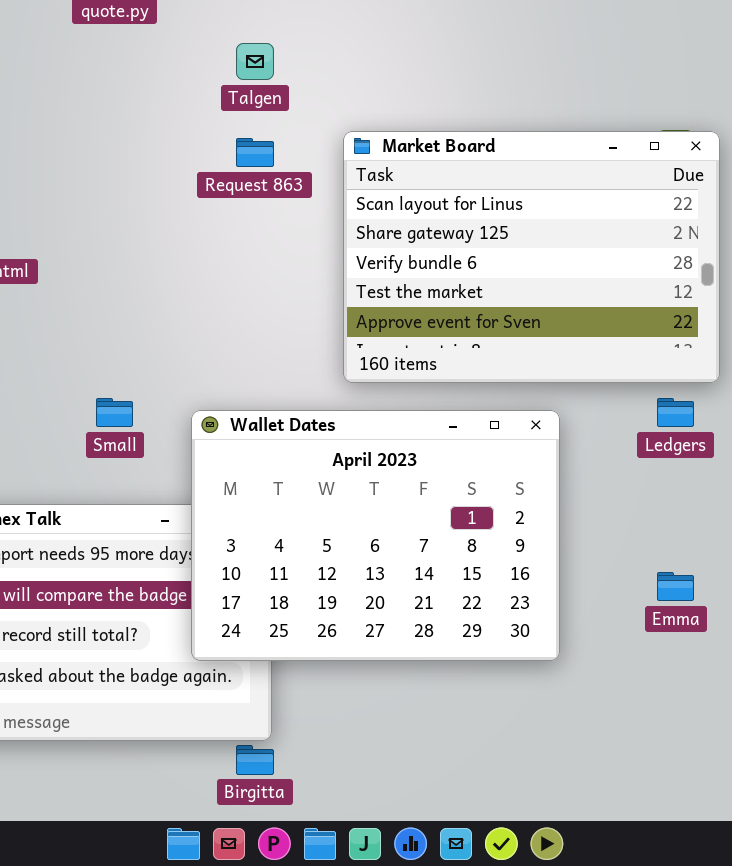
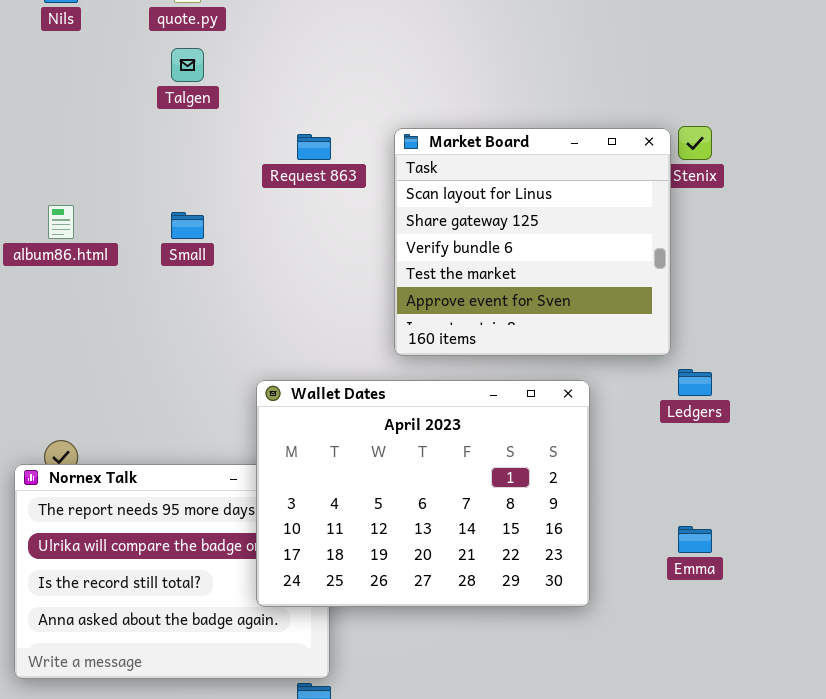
Talgen: [236,43,274,80] -> [171,48,204,82], moved
Market Board: [343,131,720,383] -> [394,128,671,356], resized
Small: [96,398,133,427] -> [171,212,204,239], moved

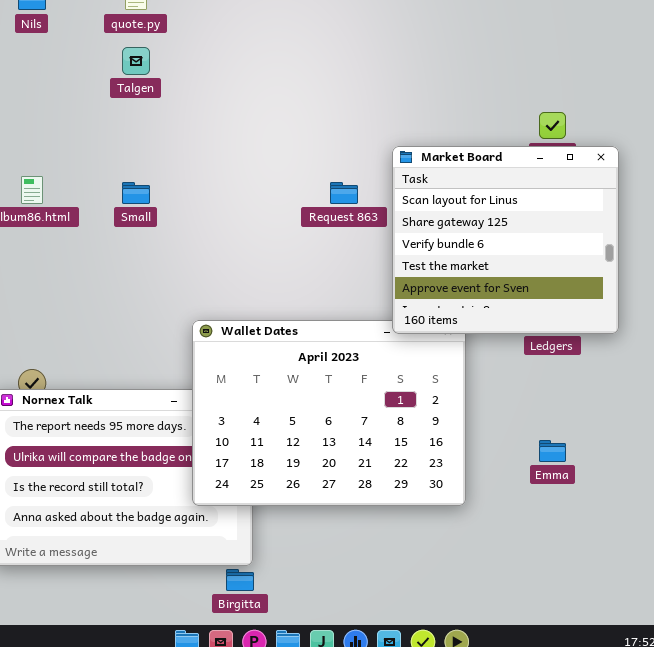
Market Board: [394,128,671,356] -> [392,146,619,334], moved
Request 863: [297,134,331,160] -> [330,182,358,204], moved

